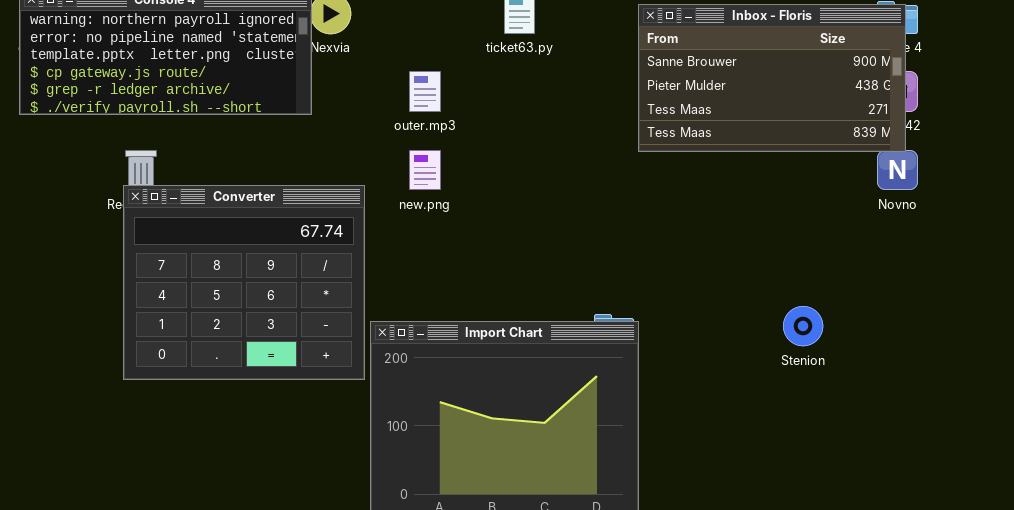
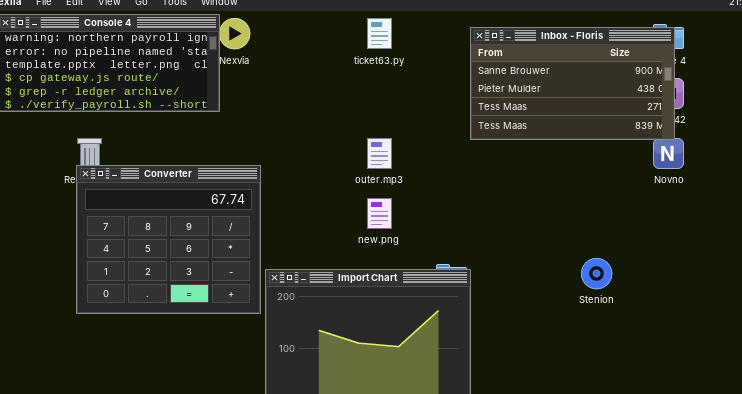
outer.mp3: [409,71,441,112] -> [367,138,392,169], moved
new.png: [409,150,441,190] -> [367,198,392,229], moved

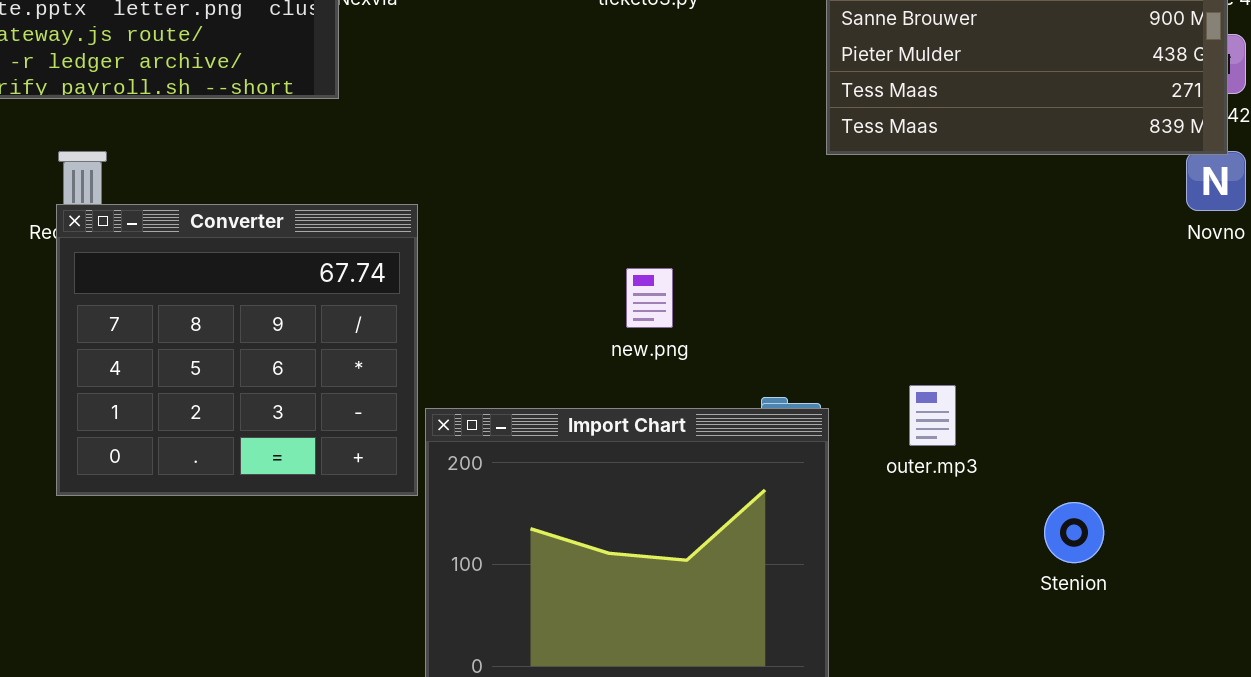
outer.mp3: [367,138,392,169] -> [909,385,956,446], moved
Stenion: [581,258,612,289] -> [1044,502,1104,563], moved

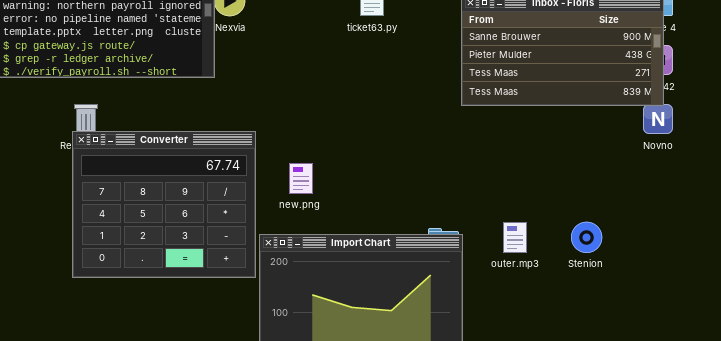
new.png: [626,268,673,328] -> [289,163,313,194], moved
Stenion: [1044,502,1104,563] -> [571,222,602,253], moved

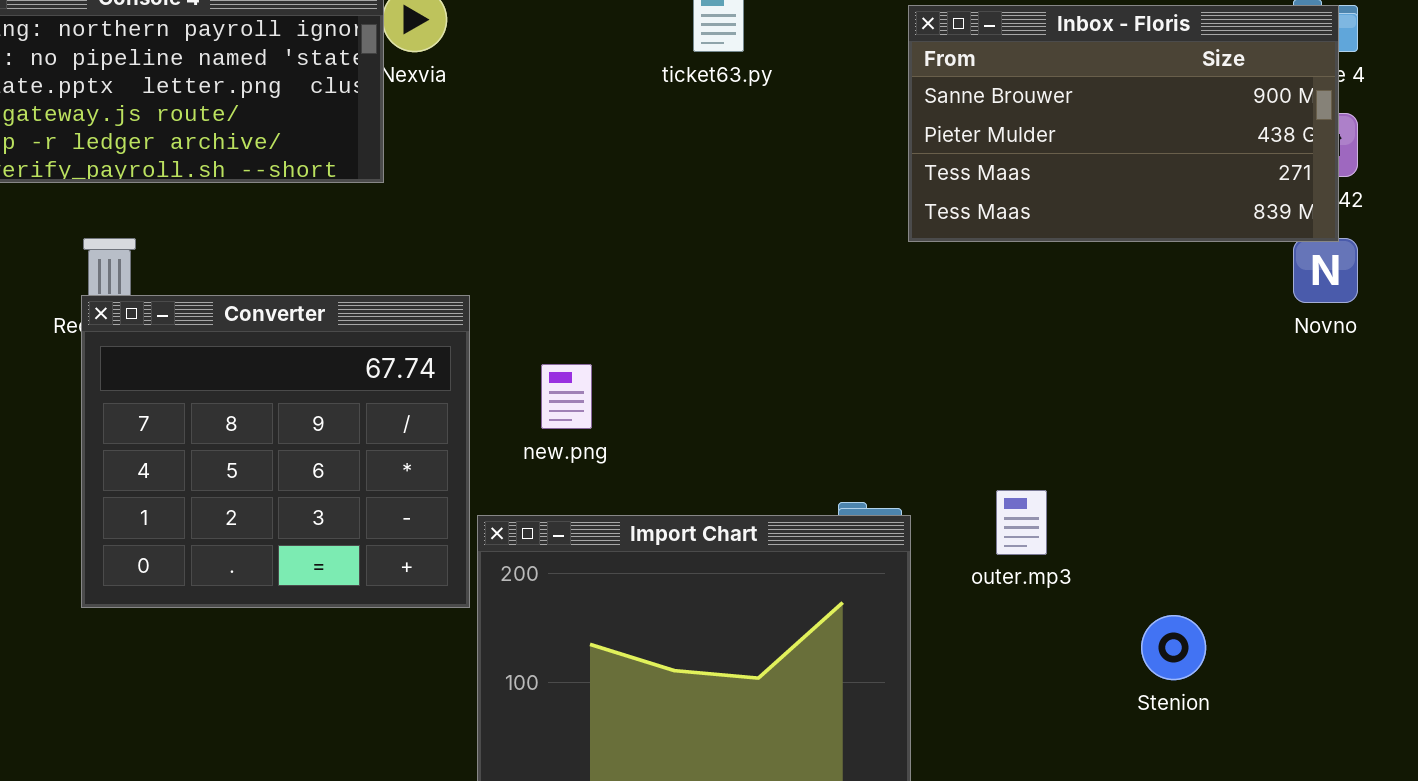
Stenion: [571,222,602,253] -> [1141,615,1206,680], moved

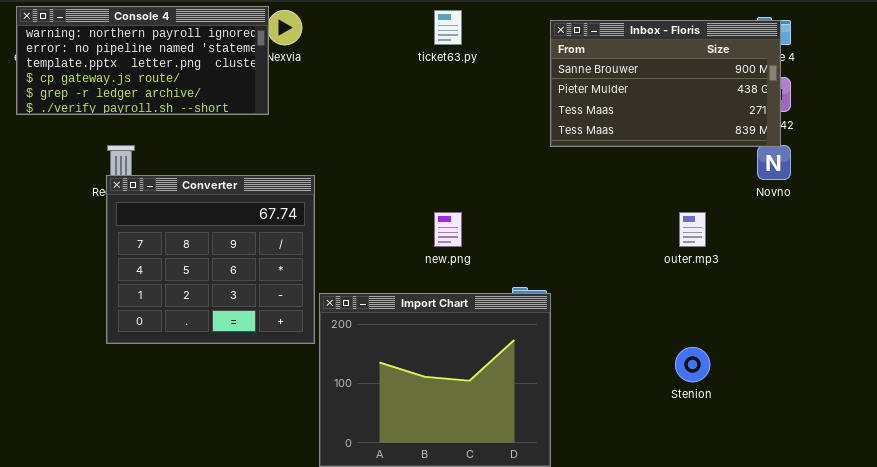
new.png: [541,364,592,429] -> [434,212,462,247], moved
outer.mp3: [996,490,1047,555] -> [679,212,706,247], moved

